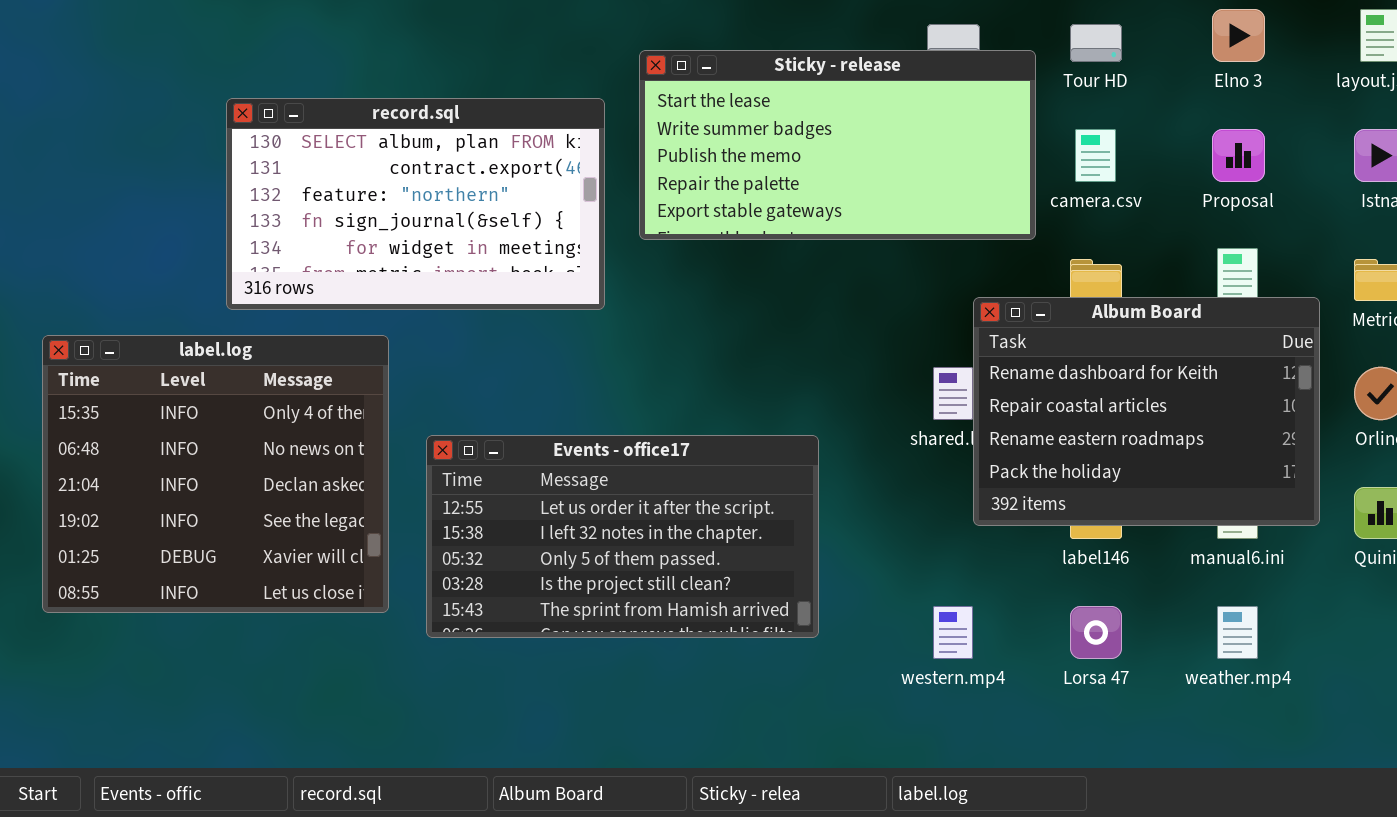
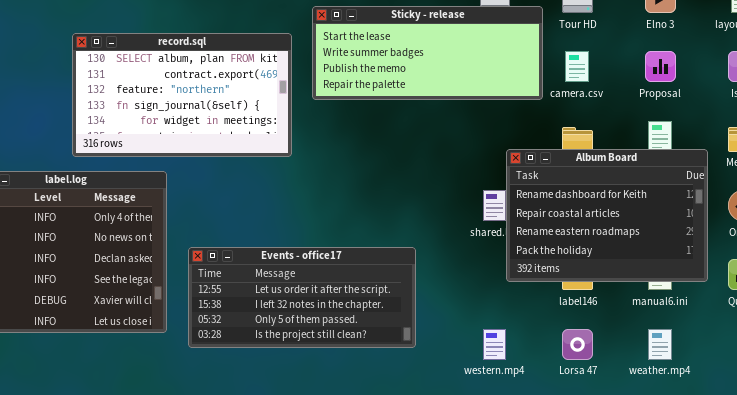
Sticky - release: [639,50,1036,240] -> [312,6,543,100], resized
Events - office17: [426,435,819,638] -> [188,247,416,348], resized

